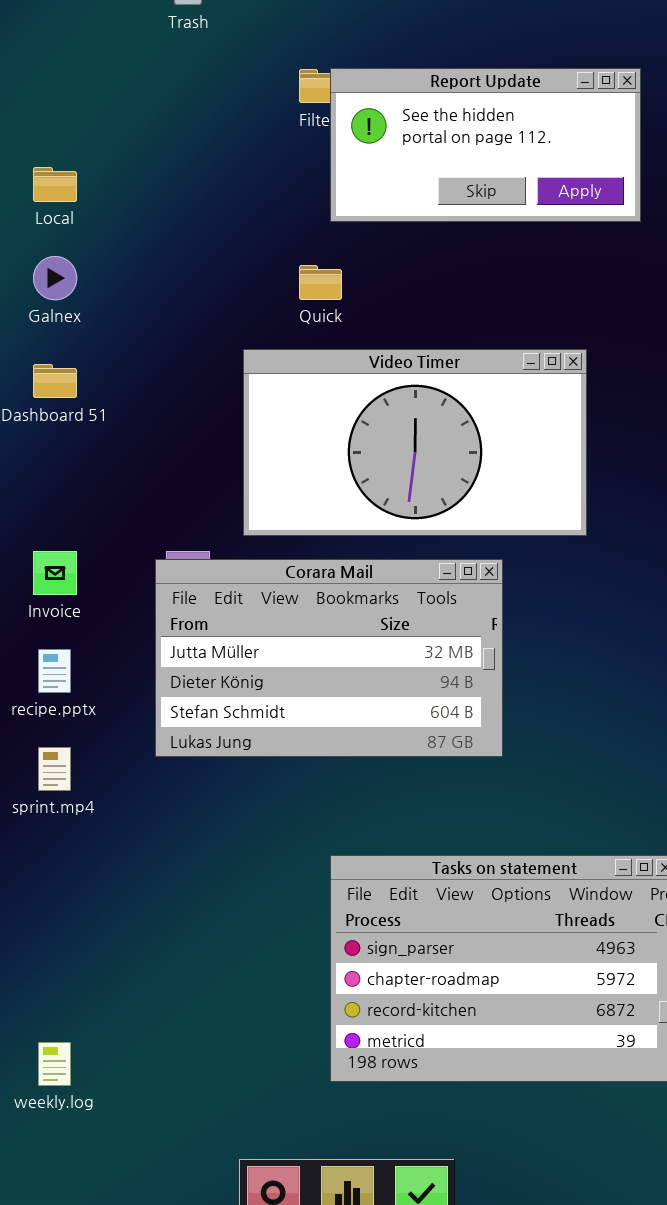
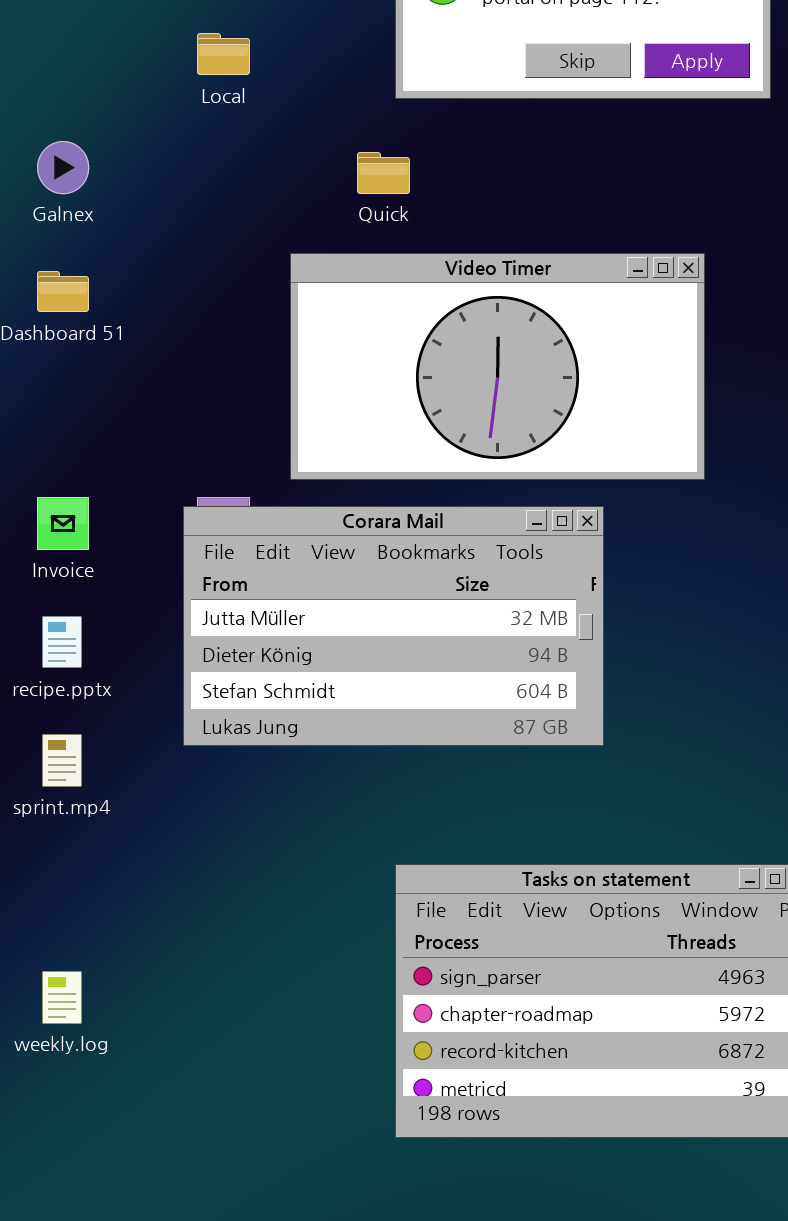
Local: [33,167,77,202] -> [197,33,250,75], moved
weekly.log: [38,1042,71,1086] -> [42,971,82,1024], moved

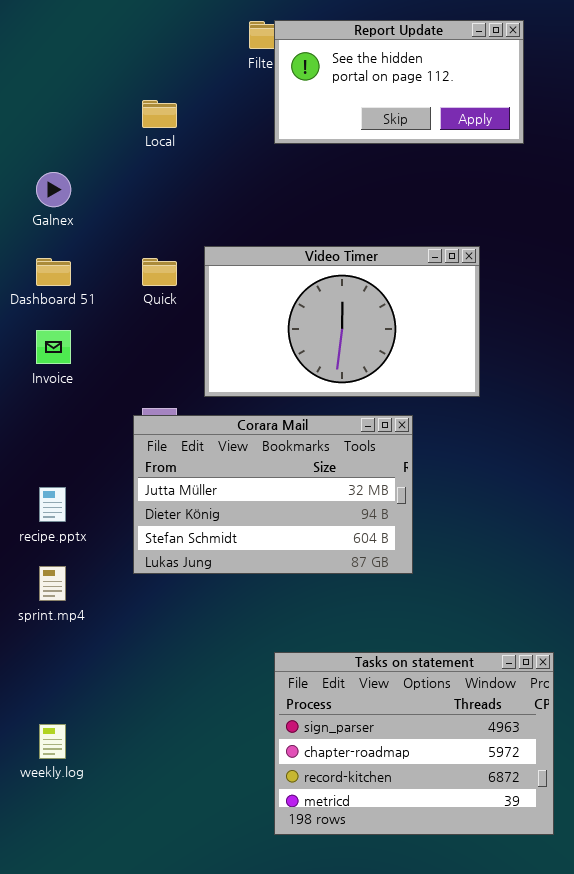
Quick: [357,152,410,194] -> [142,258,177,286], moved
Invoice: [37,497,89,550] -> [36,330,71,364], moved

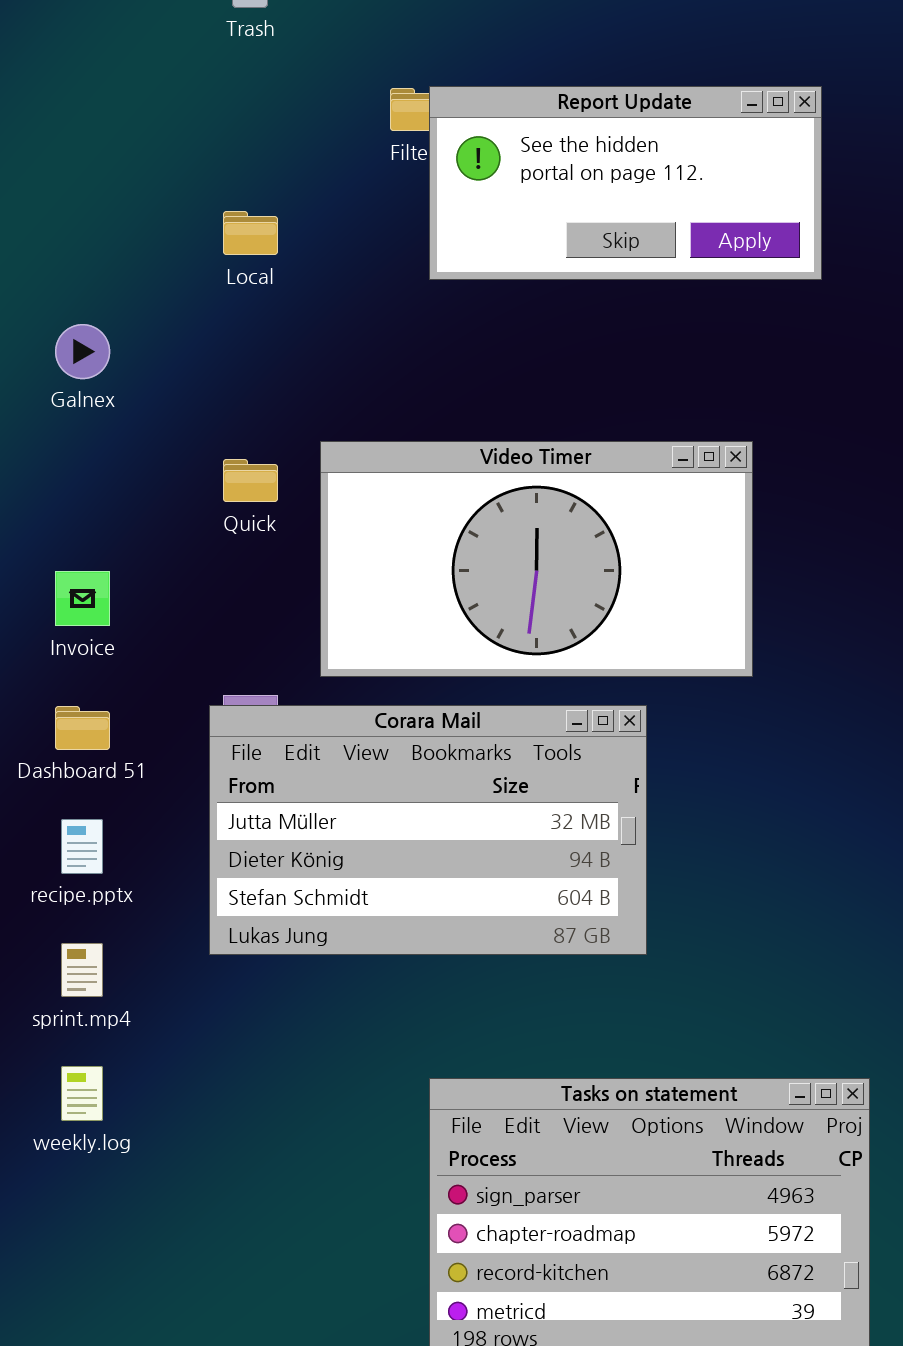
Dashboard 51: [36,258,71,286] -> [55,706,110,750], moved
weekly.log: [39,724,66,759] -> [61,1066,103,1121], moved

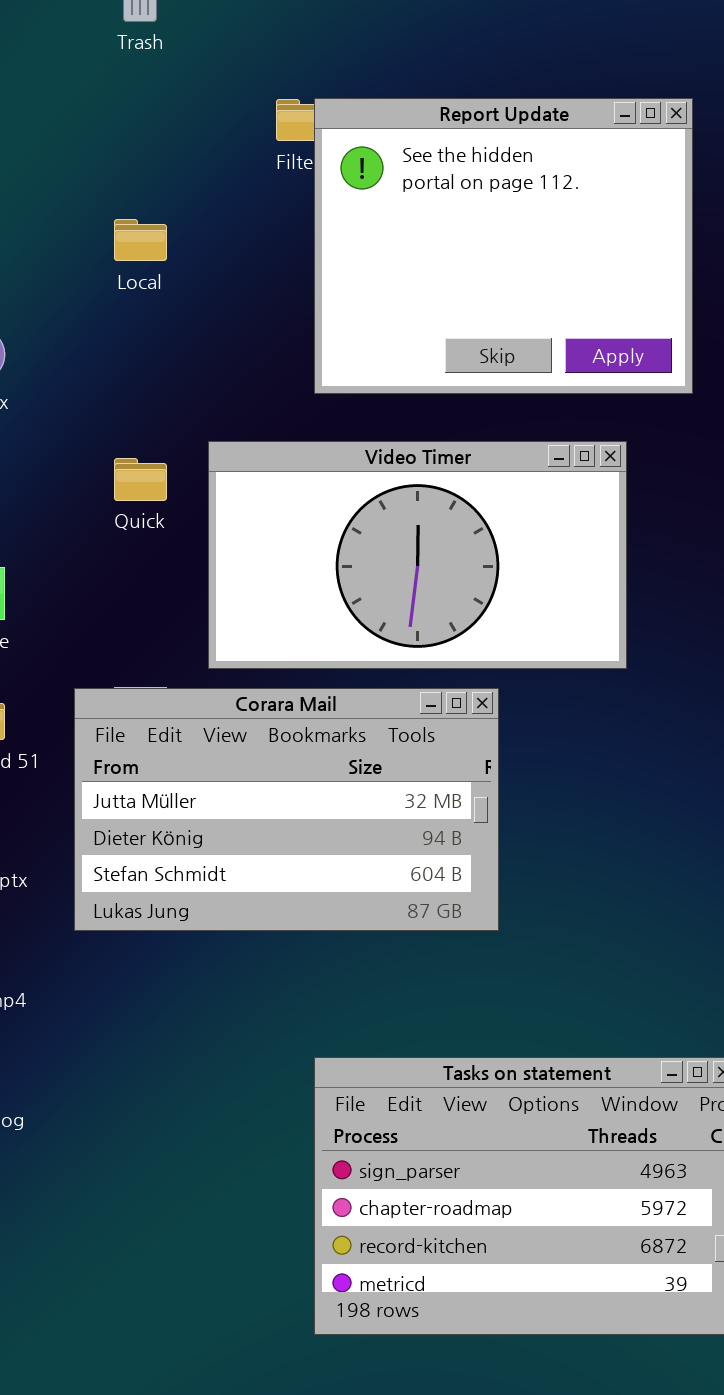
Report Update: [429,86,822,280] -> [314,98,693,394], resized
Corara Mail: [209,705,647,955] -> [74,688,499,931], moved

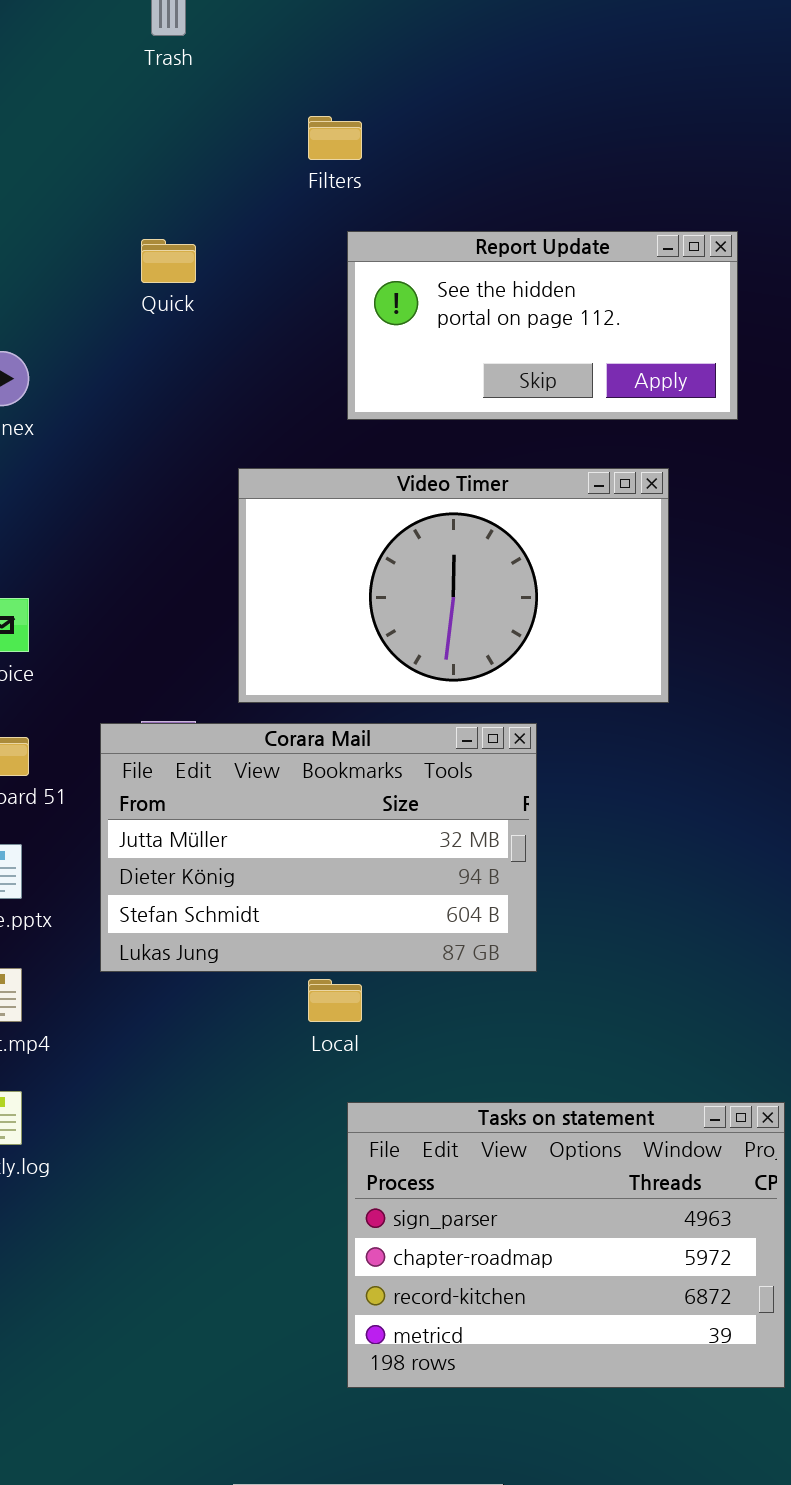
Report Update: [314,98,693,394] -> [347,231,738,420], resized
Local: [114,219,167,261] -> [308,979,362,1022], moved
Quick: [114,458,167,501] -> [141,239,196,283], moved

